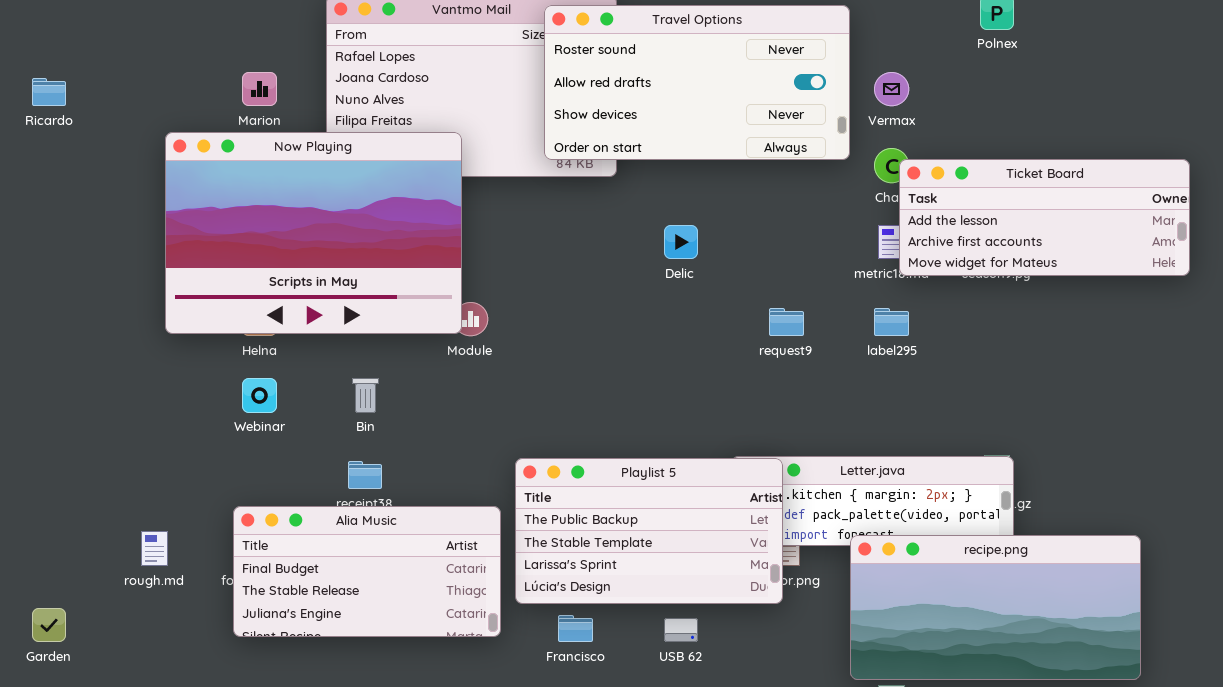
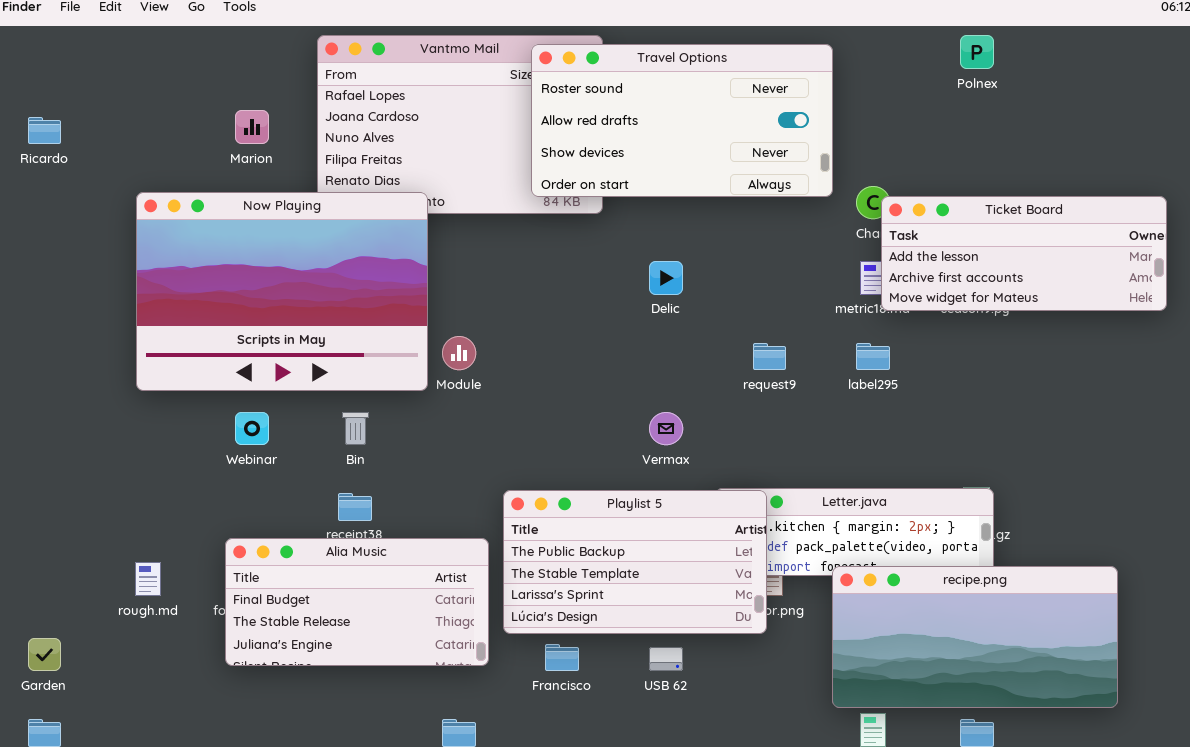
Vermax: [874,72,909,106] -> [649,412,683,445], moved
Now Playing: [165,132,462,334] -> [136,192,428,391], moved

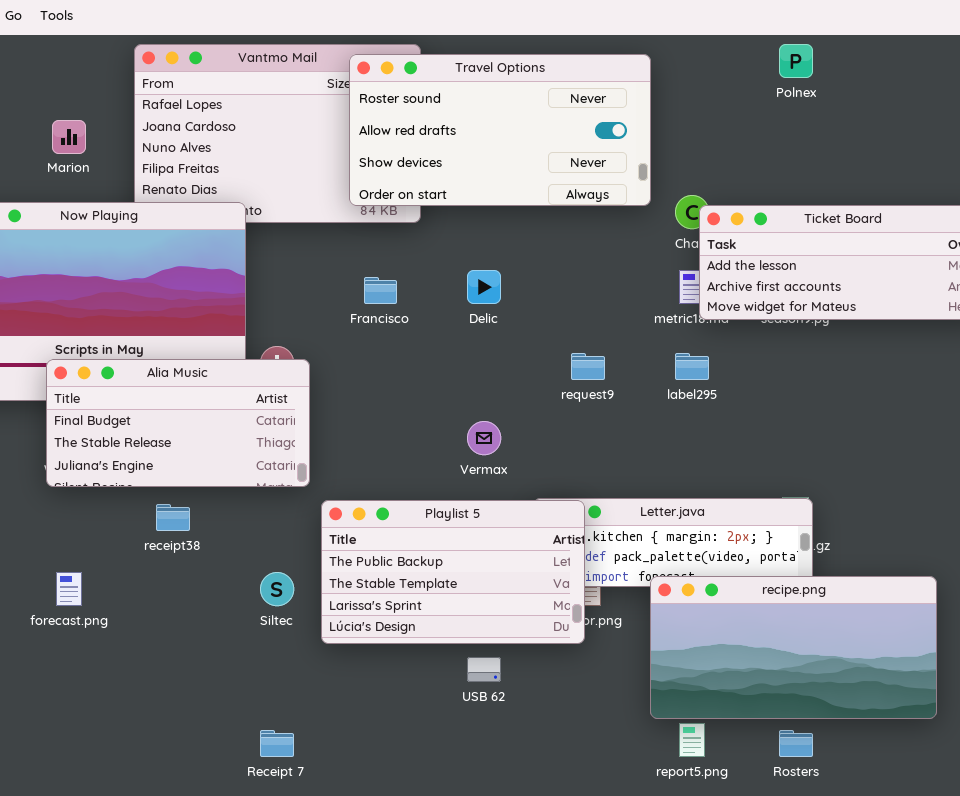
Alia Music: [225,538,489,666] -> [46,359,310,487], moved
Francisco: [545,644,579,671] -> [364,277,397,304], moved

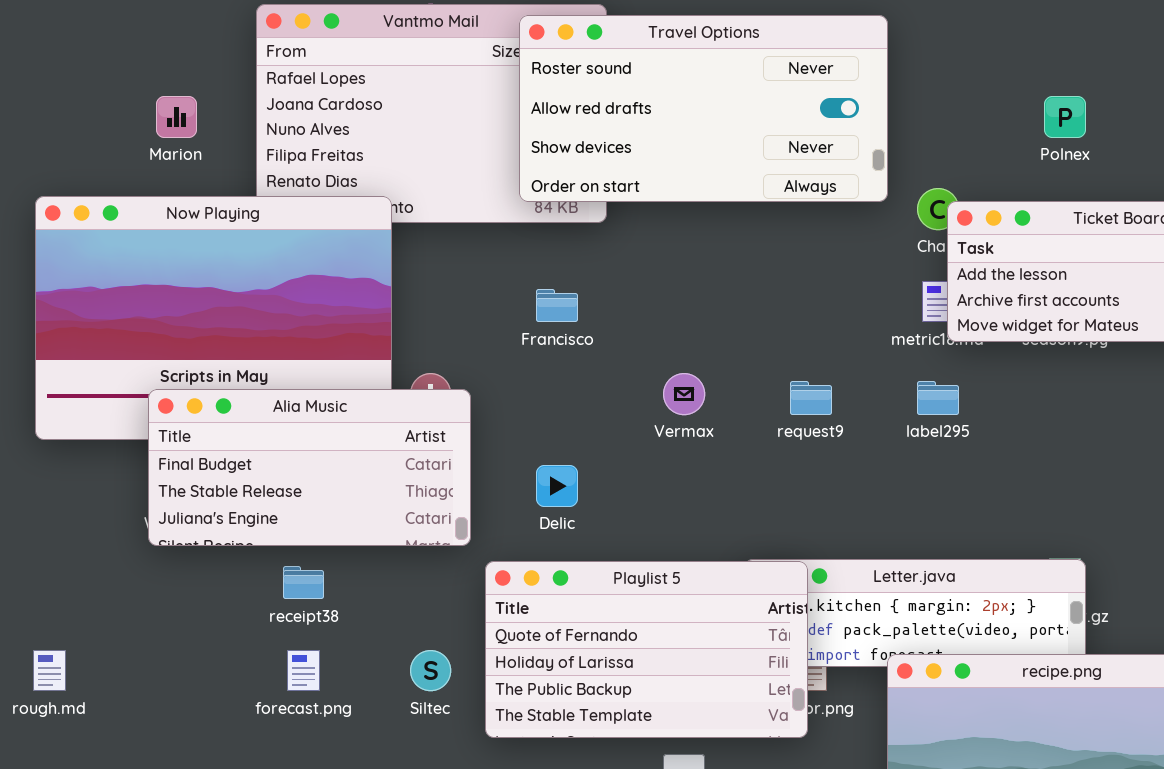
Polnex: [779,44,813,78] -> [1044,96,1086,138], moved
Delic: [467,270,501,304] -> [536,465,578,507], moved
Vermax: [467,421,501,455] -> [663,373,705,415], moved
Playlist 5: [321,500,585,644] -> [485,561,808,738], scrolled up 2 rows
forecast.png: [56,572,82,606] -> [287,650,320,691], moved

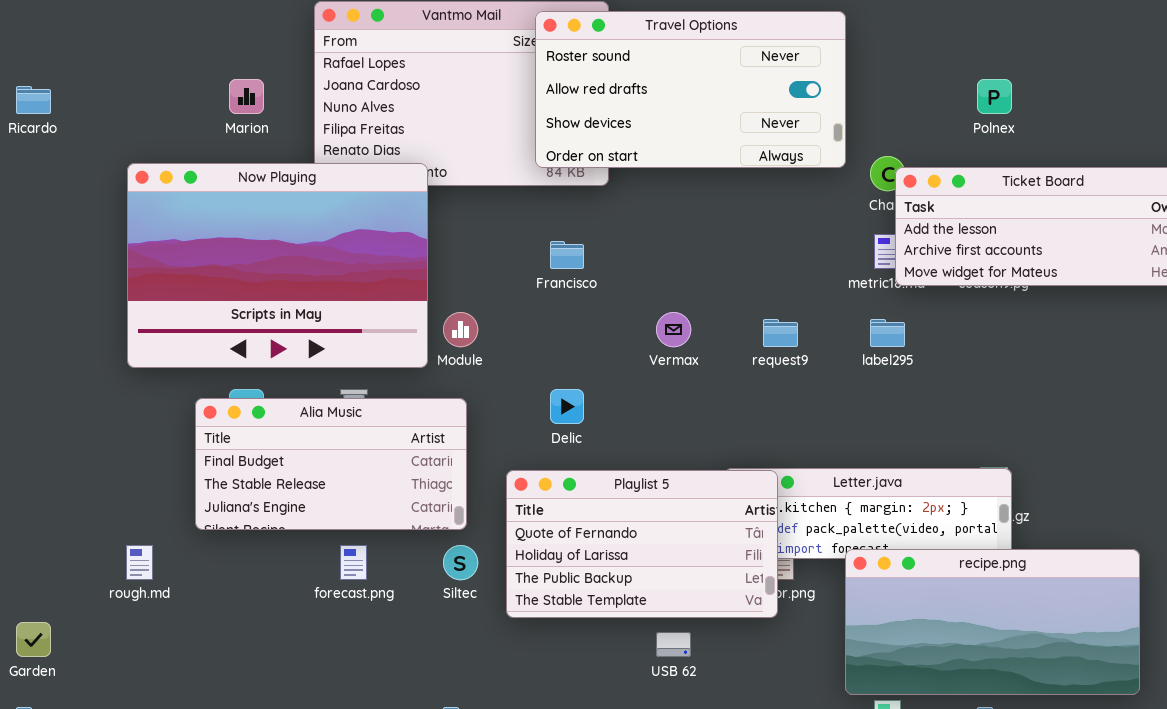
Alia Music: [148,389,471,546] -> [195,398,467,530], moved

